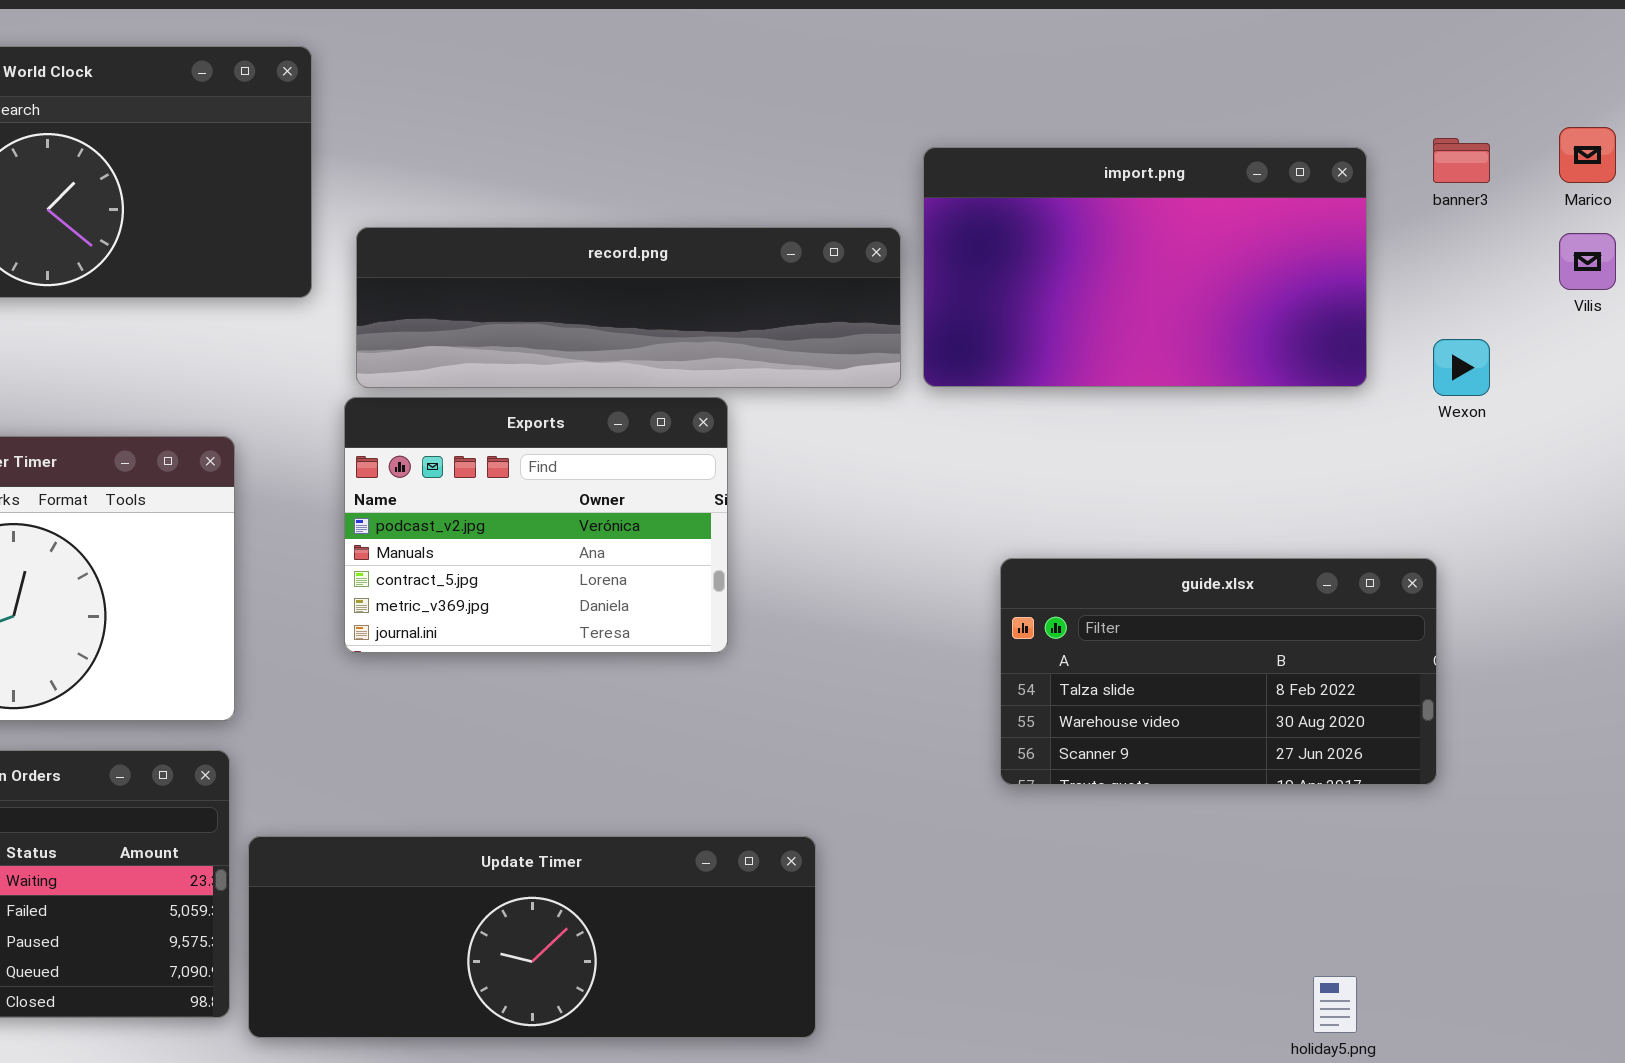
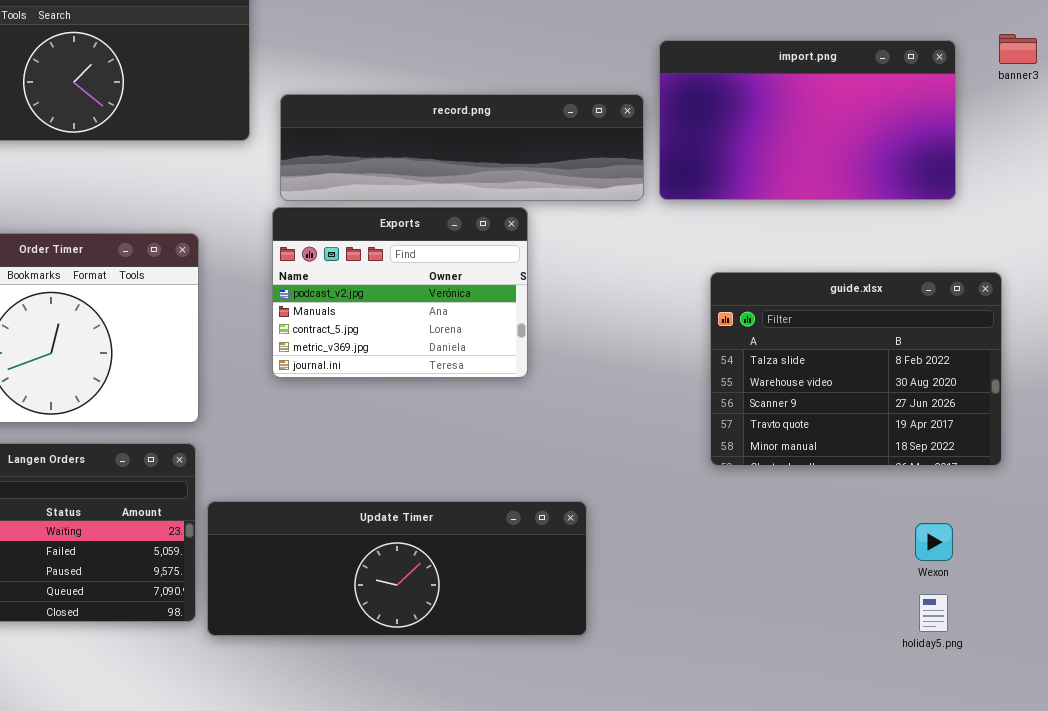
Wexon: [1433,339,1490,396] -> [915,523,953,561], moved
guide.xlsx: [1000,558,1437,785] -> [710,272,1002,466], resized

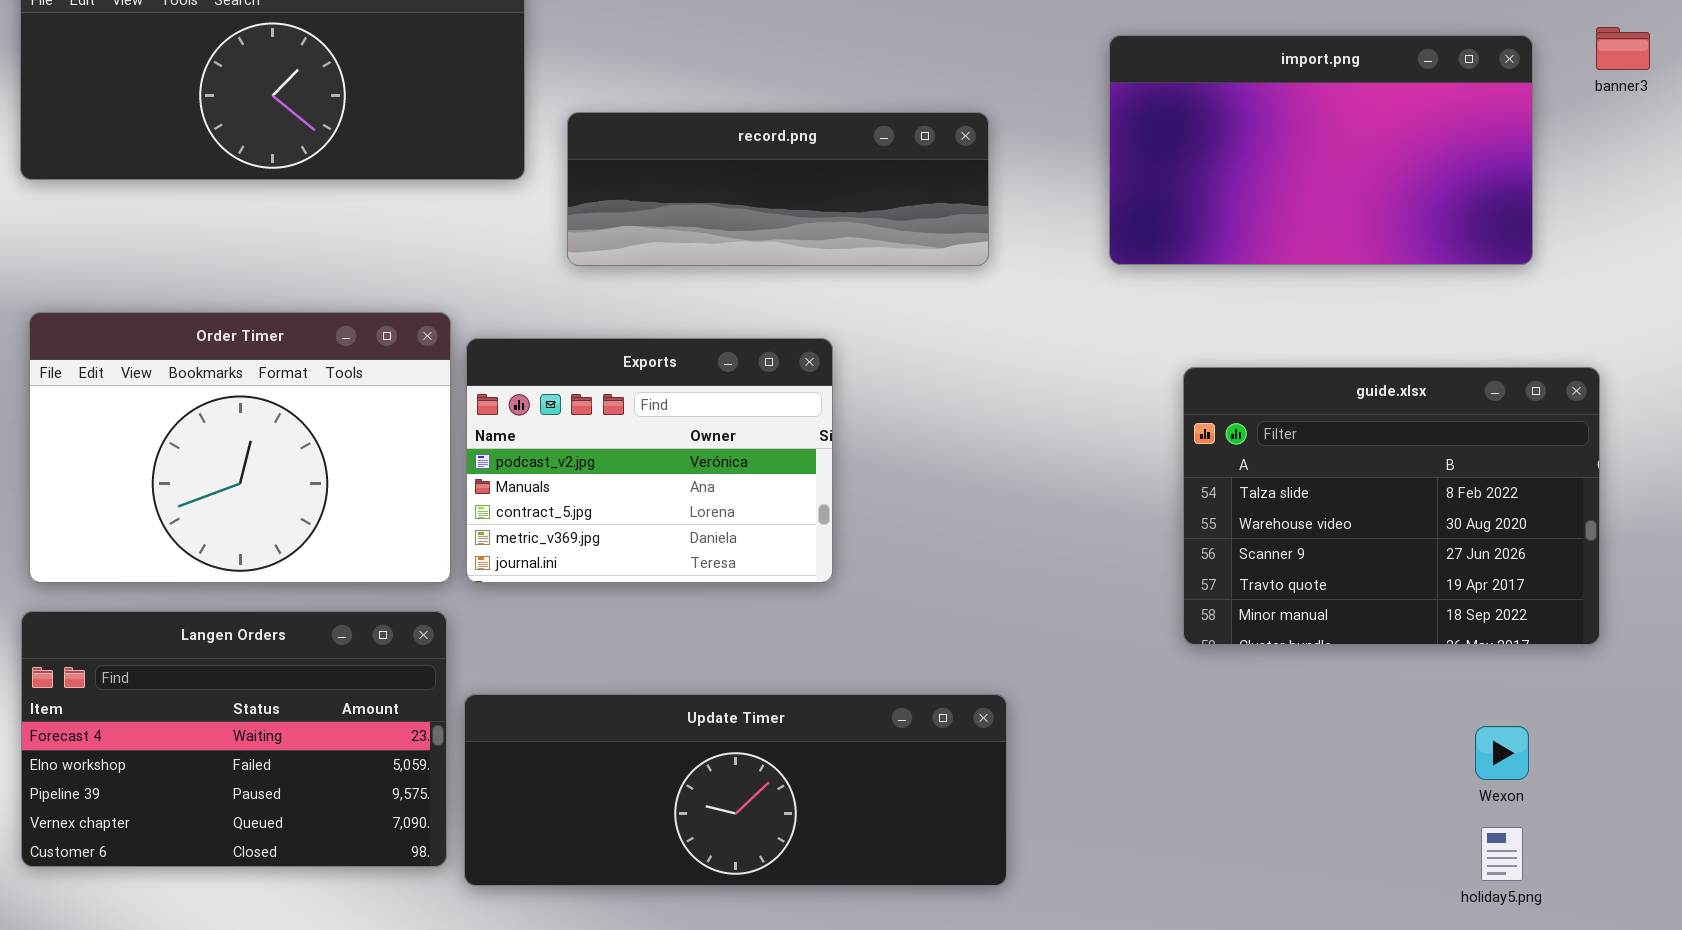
record.png: [280,94,644,201] -> [567,112,989,266], resized
Exports: [272,207,528,378] -> [466,338,833,583], moved

